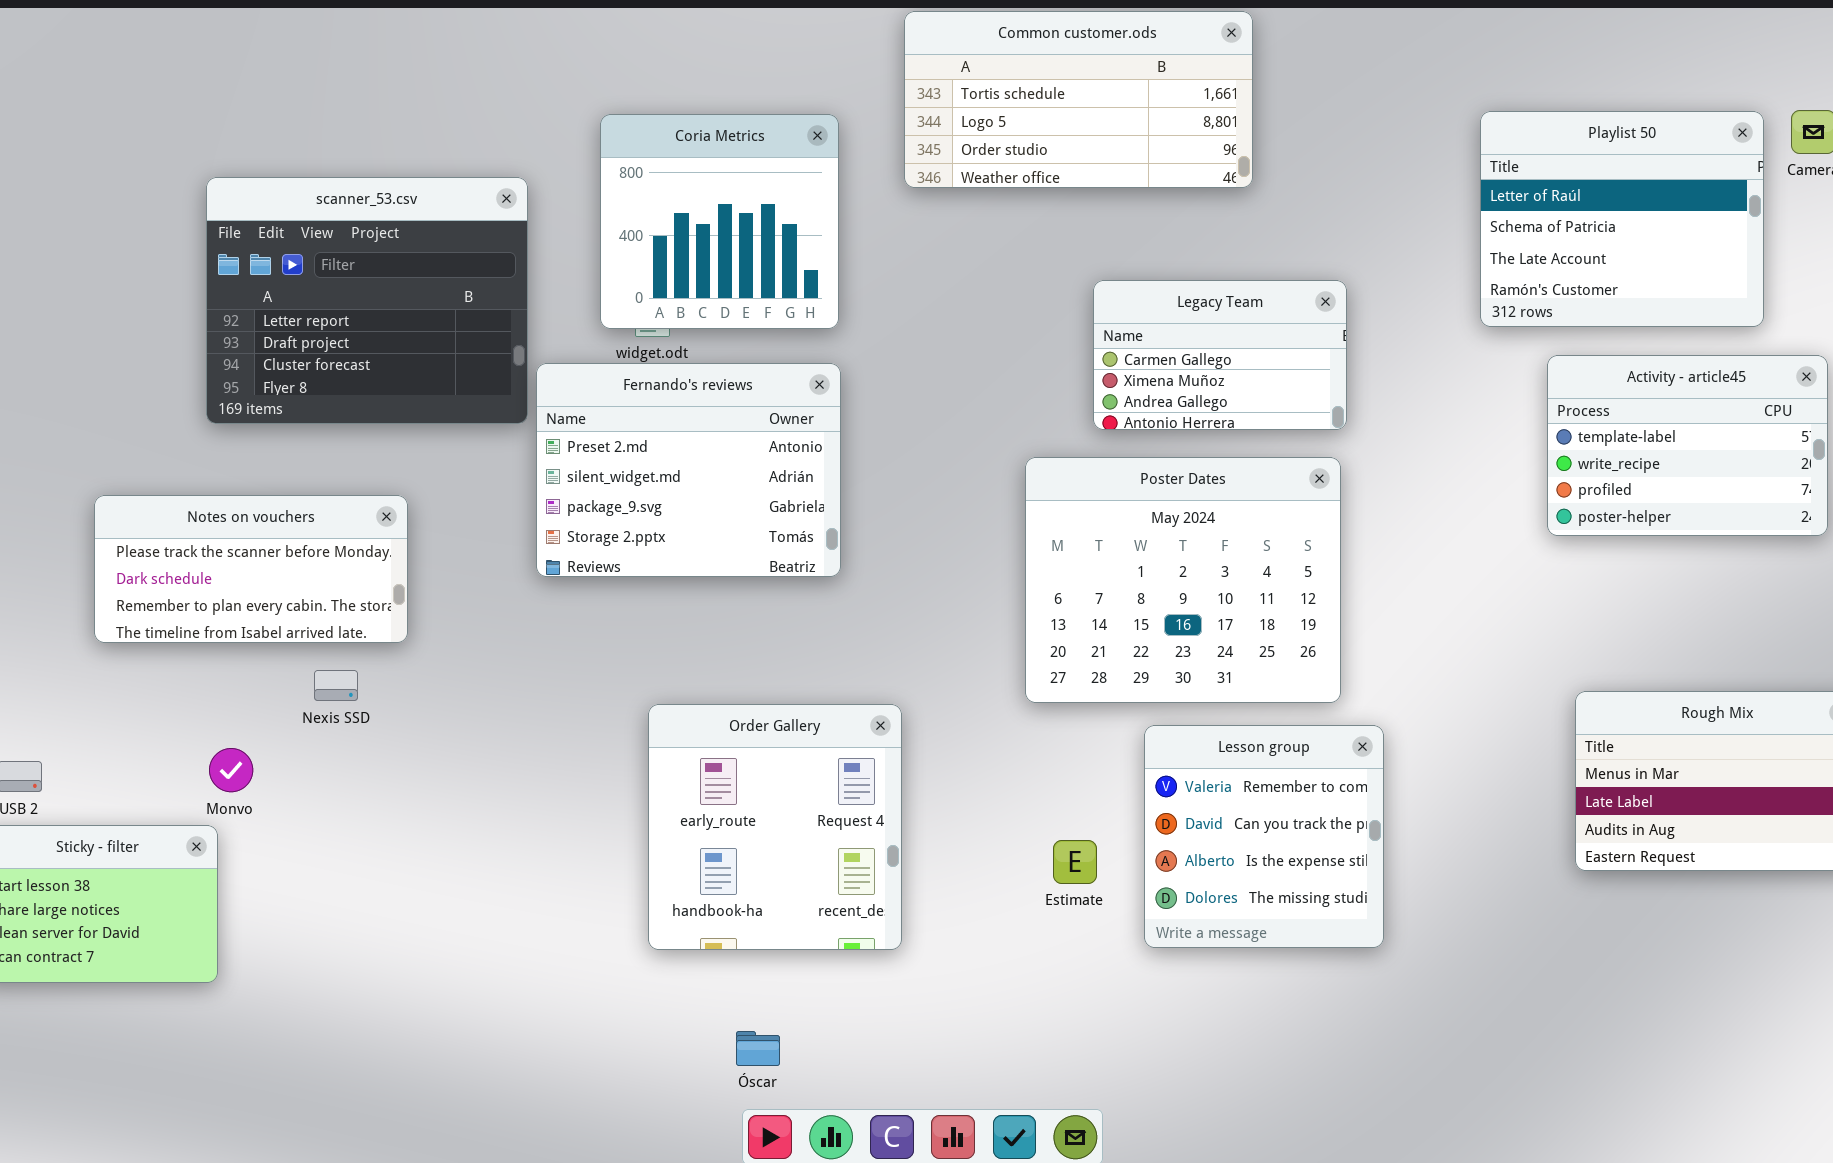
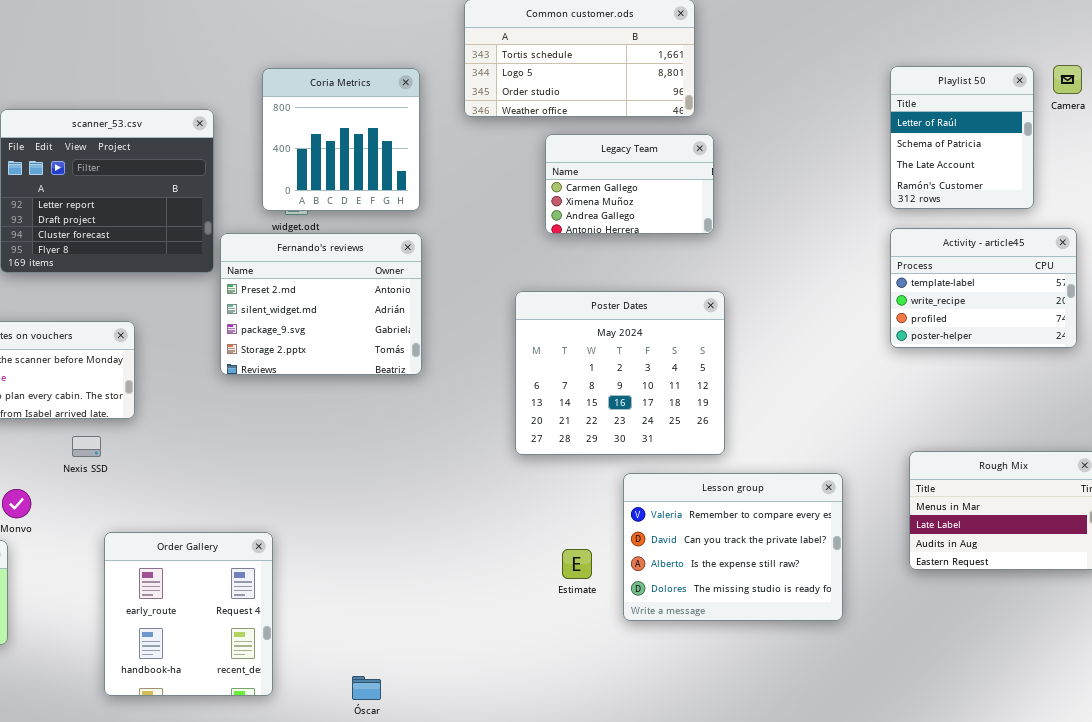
Playlist 50: [1480,111,1764,327] -> [890,66,1034,209], resized
Legacy Team: [1093,280,1347,430] -> [545,134,714,234], moved
Poster Dates: [1025,457,1341,703] -> [515,291,725,455], moved
Order Gallery: [648,704,902,950] -> [104,532,273,696], moved
Lesson group: [1144,725,1384,948] -> [623,473,843,621], resized

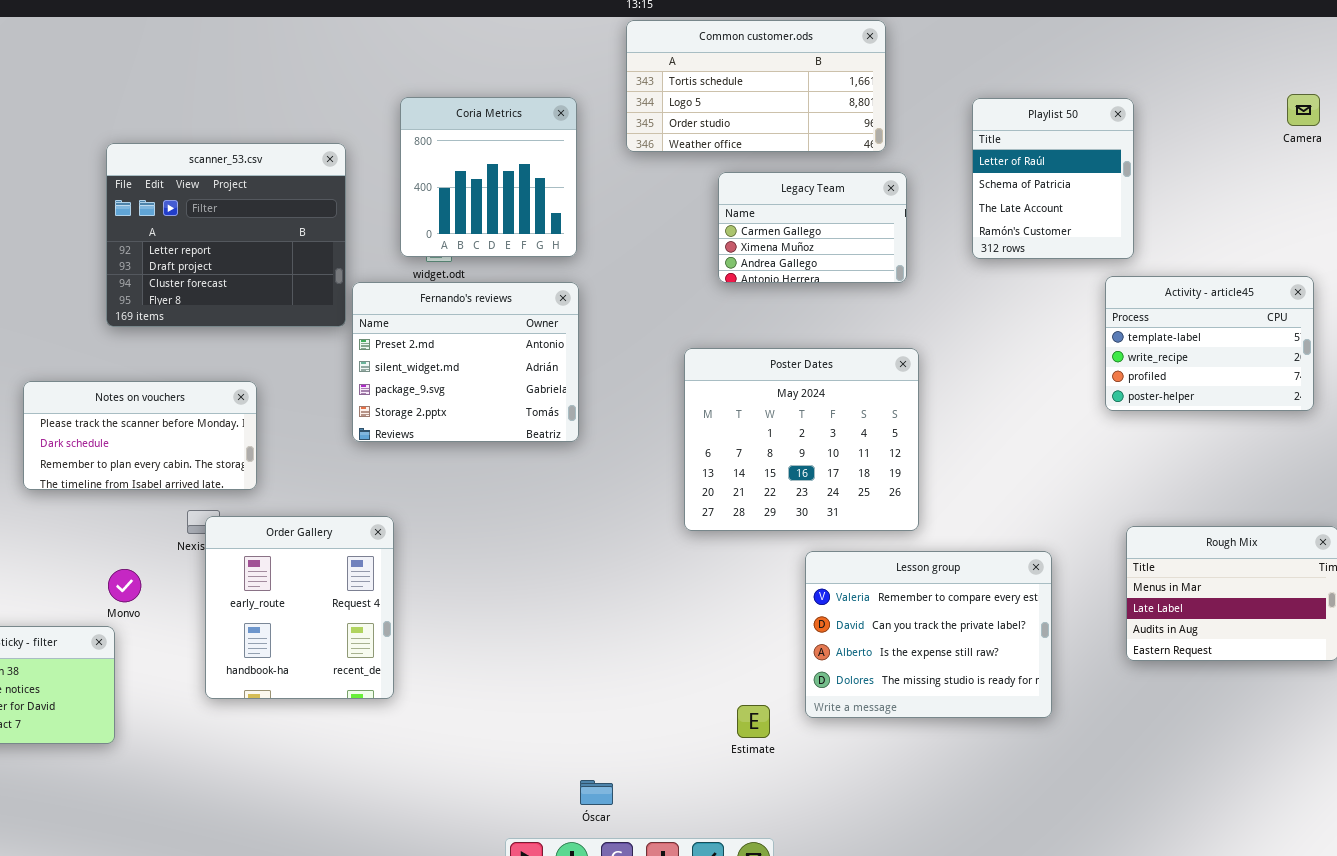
Playlist 50: [890,66,1034,209] -> [972,98,1134,259], moved
Order Gallery: [104,532,273,696] -> [205,516,394,699], moved
Estimate: [562,549,592,579] -> [737,705,770,738], moved
Óscar: [352,676,381,700] -> [580,780,613,805], moved

